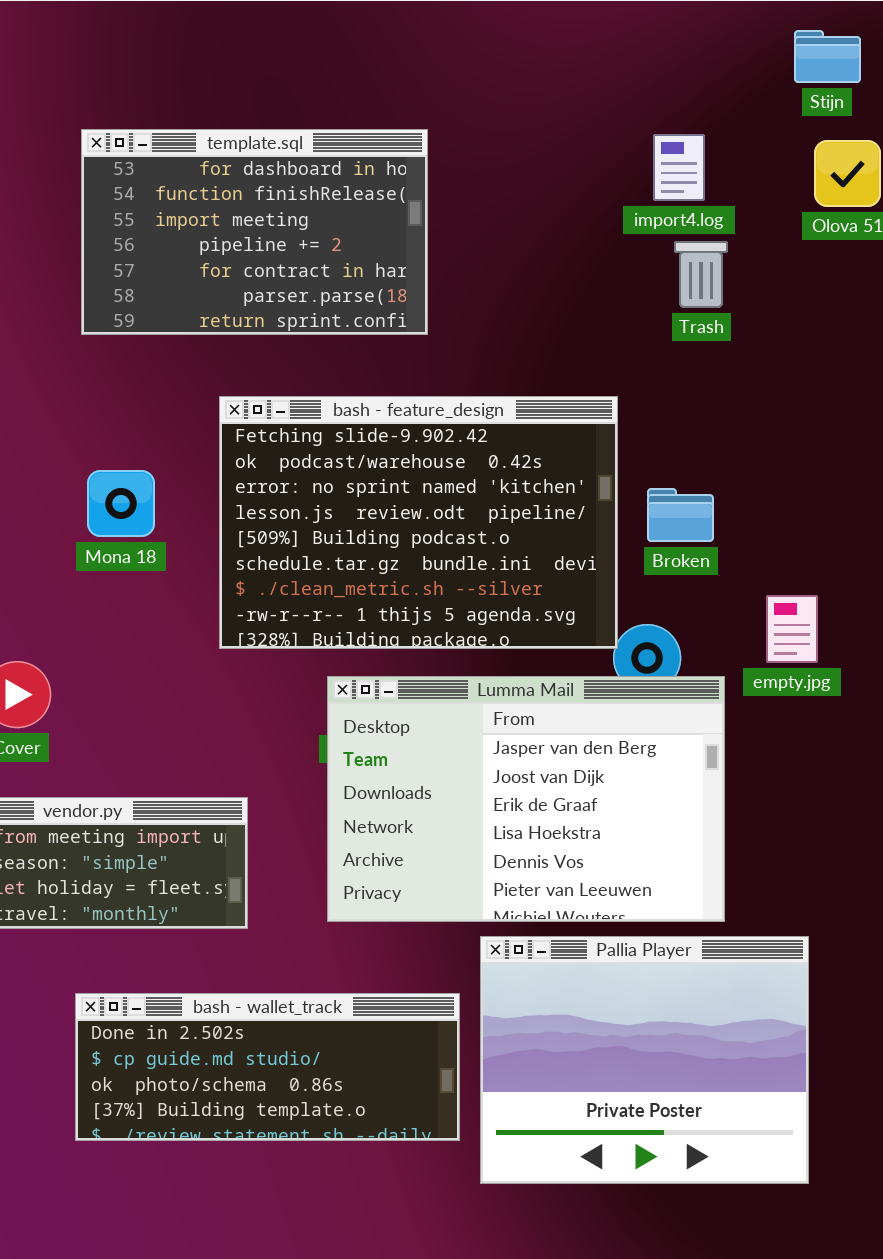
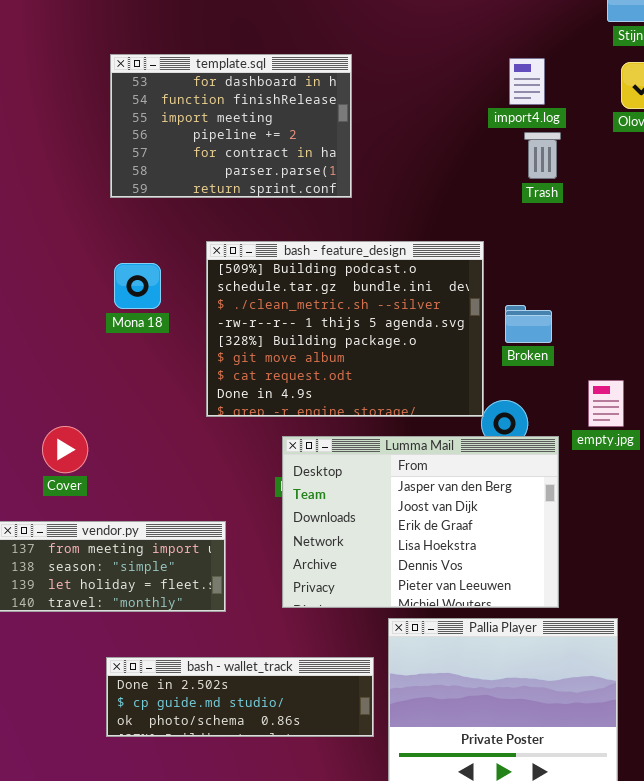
bash - feature_design: [219,396,618,649] -> [206,241,484,417], scrolled down 4 rows
Mona 18: [87,470,155,537] -> [114,263,161,309], moved
bash - wallet_track: [75,993,460,1141] -> [106,657,374,737], resized

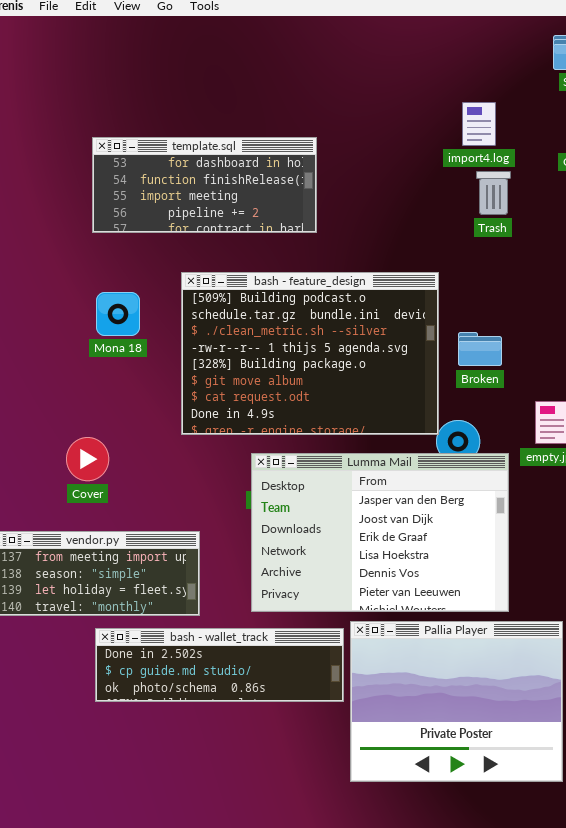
template.sql: [110,54,352,198] -> [92,137,317,233], resized
Cover: [42,426,88,473] -> [66,437,109,481], moved
bash - wallet_track: [106,657,374,737] -> [95,628,344,702], moved

